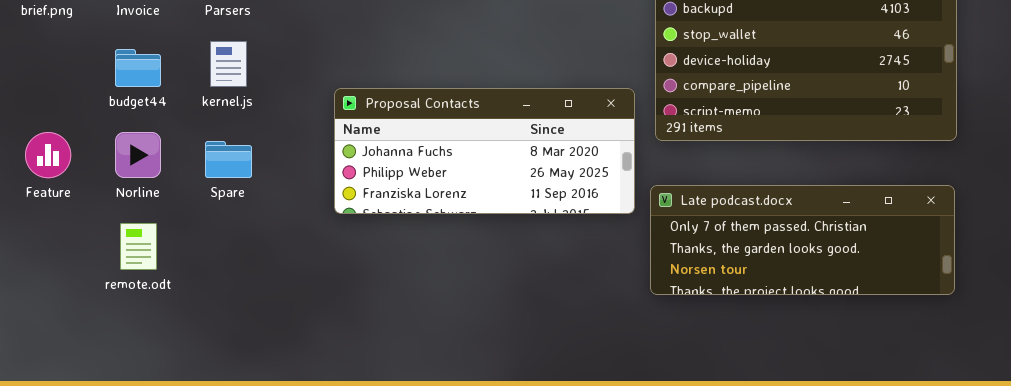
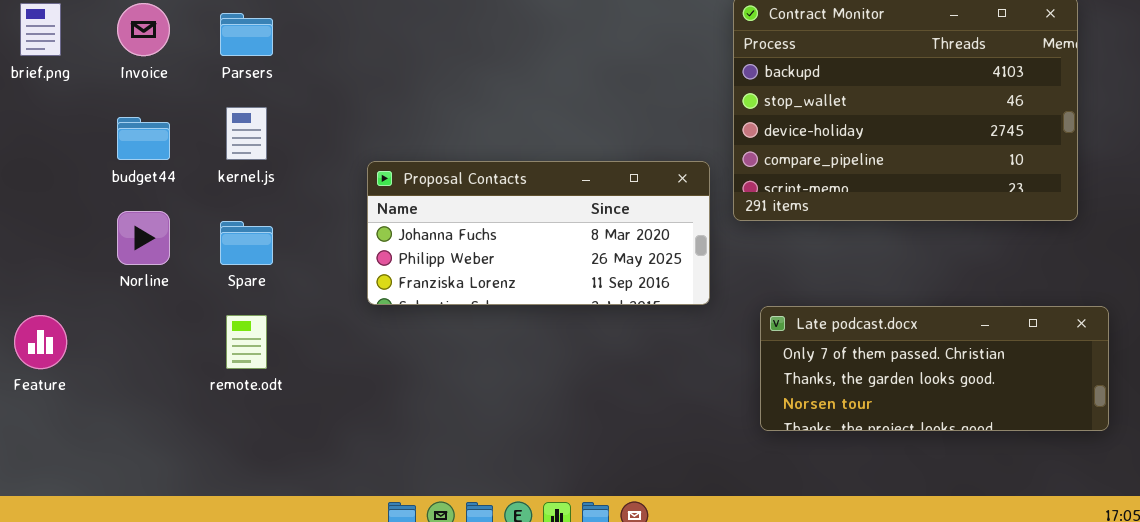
Feature: [25,132,71,178] -> [14,315,67,369], moved
Late podcast.docx: [650,185,955,295] -> [760,306,1109,431], moved
remote.odt: [120,223,157,270] -> [226,315,267,369], moved

